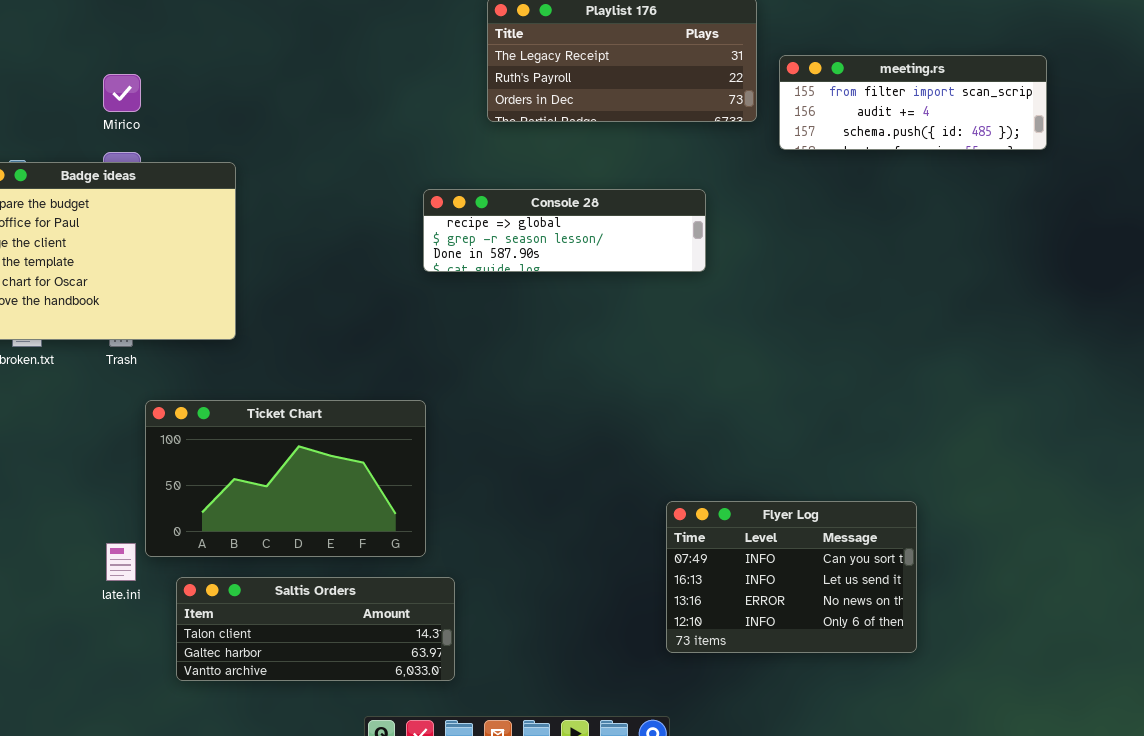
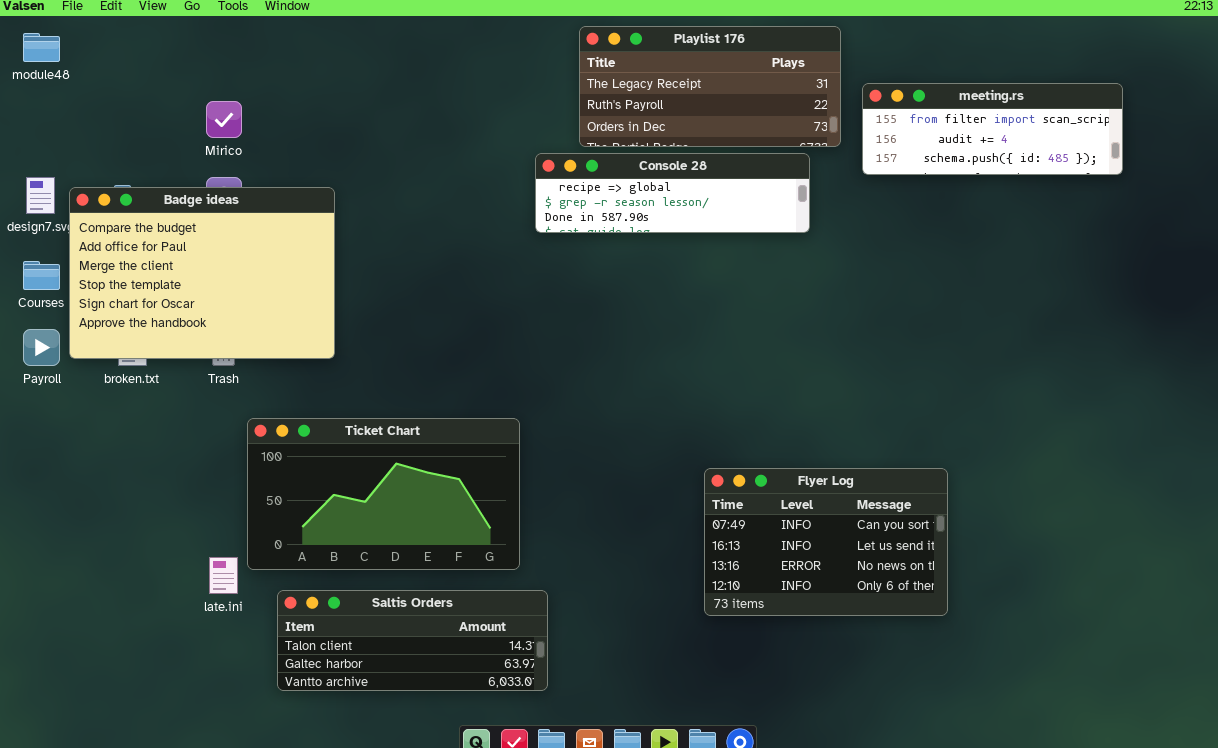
Console 28: [423,189,706,272] -> [535,153,810,233], moved
Flyer Log: [666,501,917,653] -> [704,468,948,616], moved

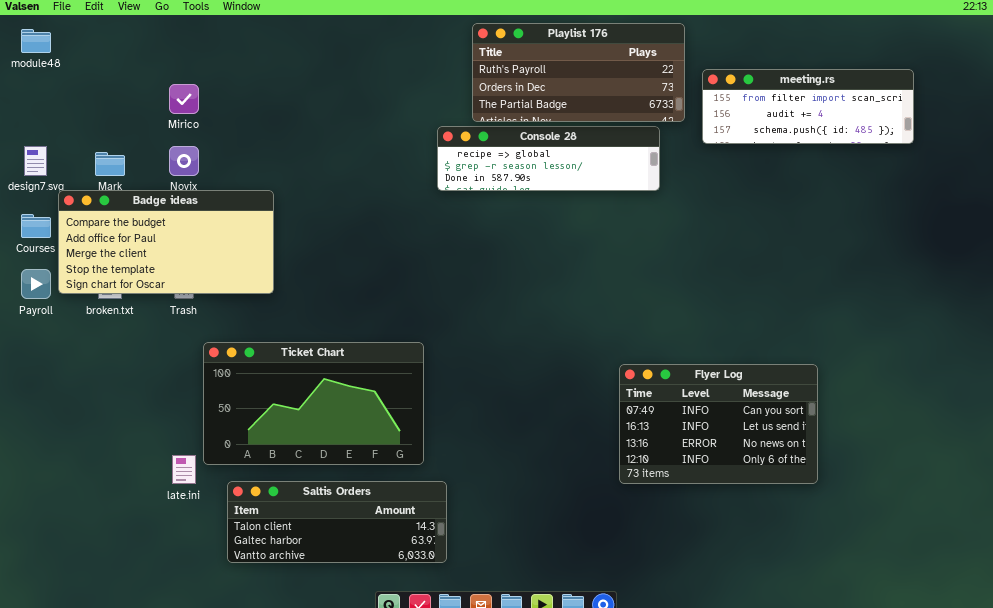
Playlist 176: [579,26,841,147] -> [472,23,685,122], scrolled down 1 row
Badge ideas: [69,187,335,359] -> [58,190,274,294], resized
Flyer Log: [704,468,948,616] -> [619,364,818,484], moved

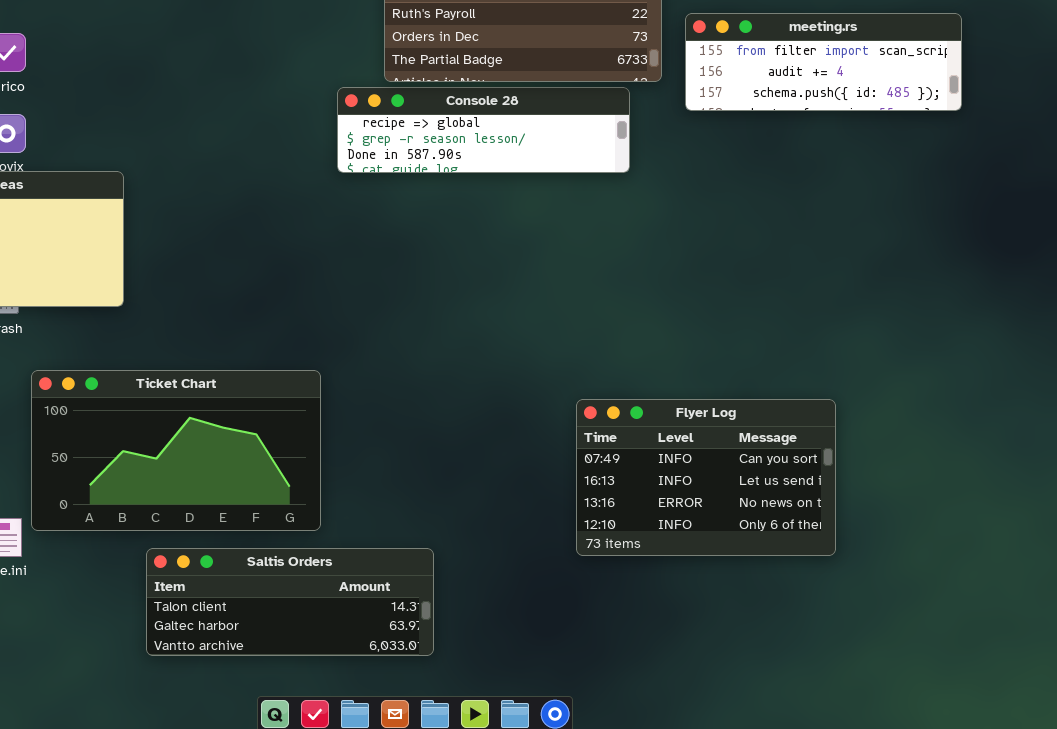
Saltis Orders: [227,481,447,563] -> [146,548,434,656], moved

